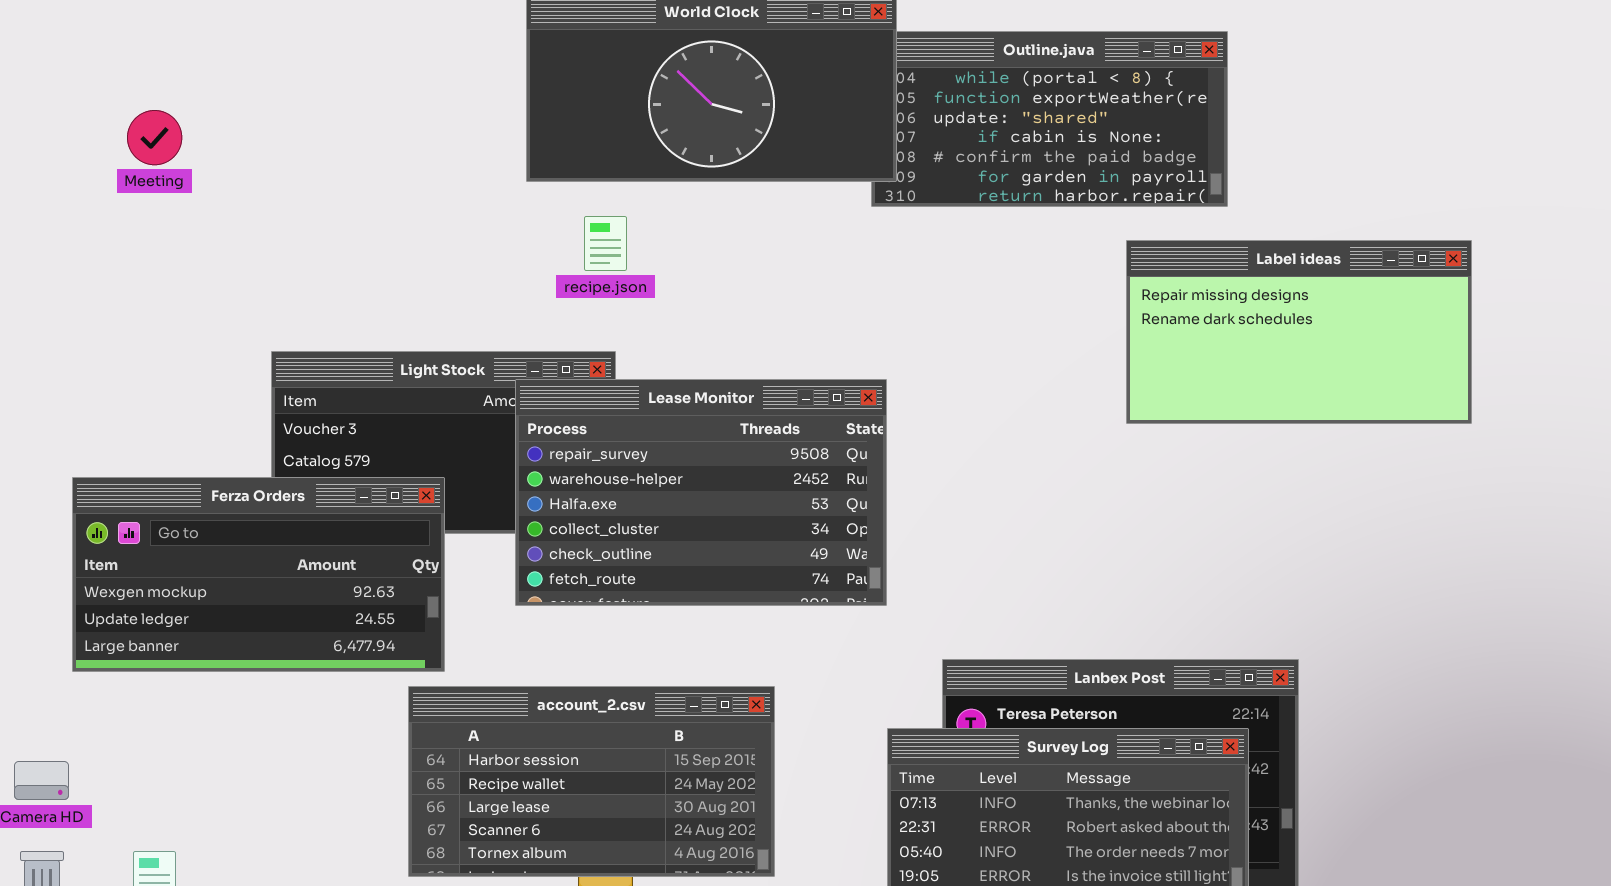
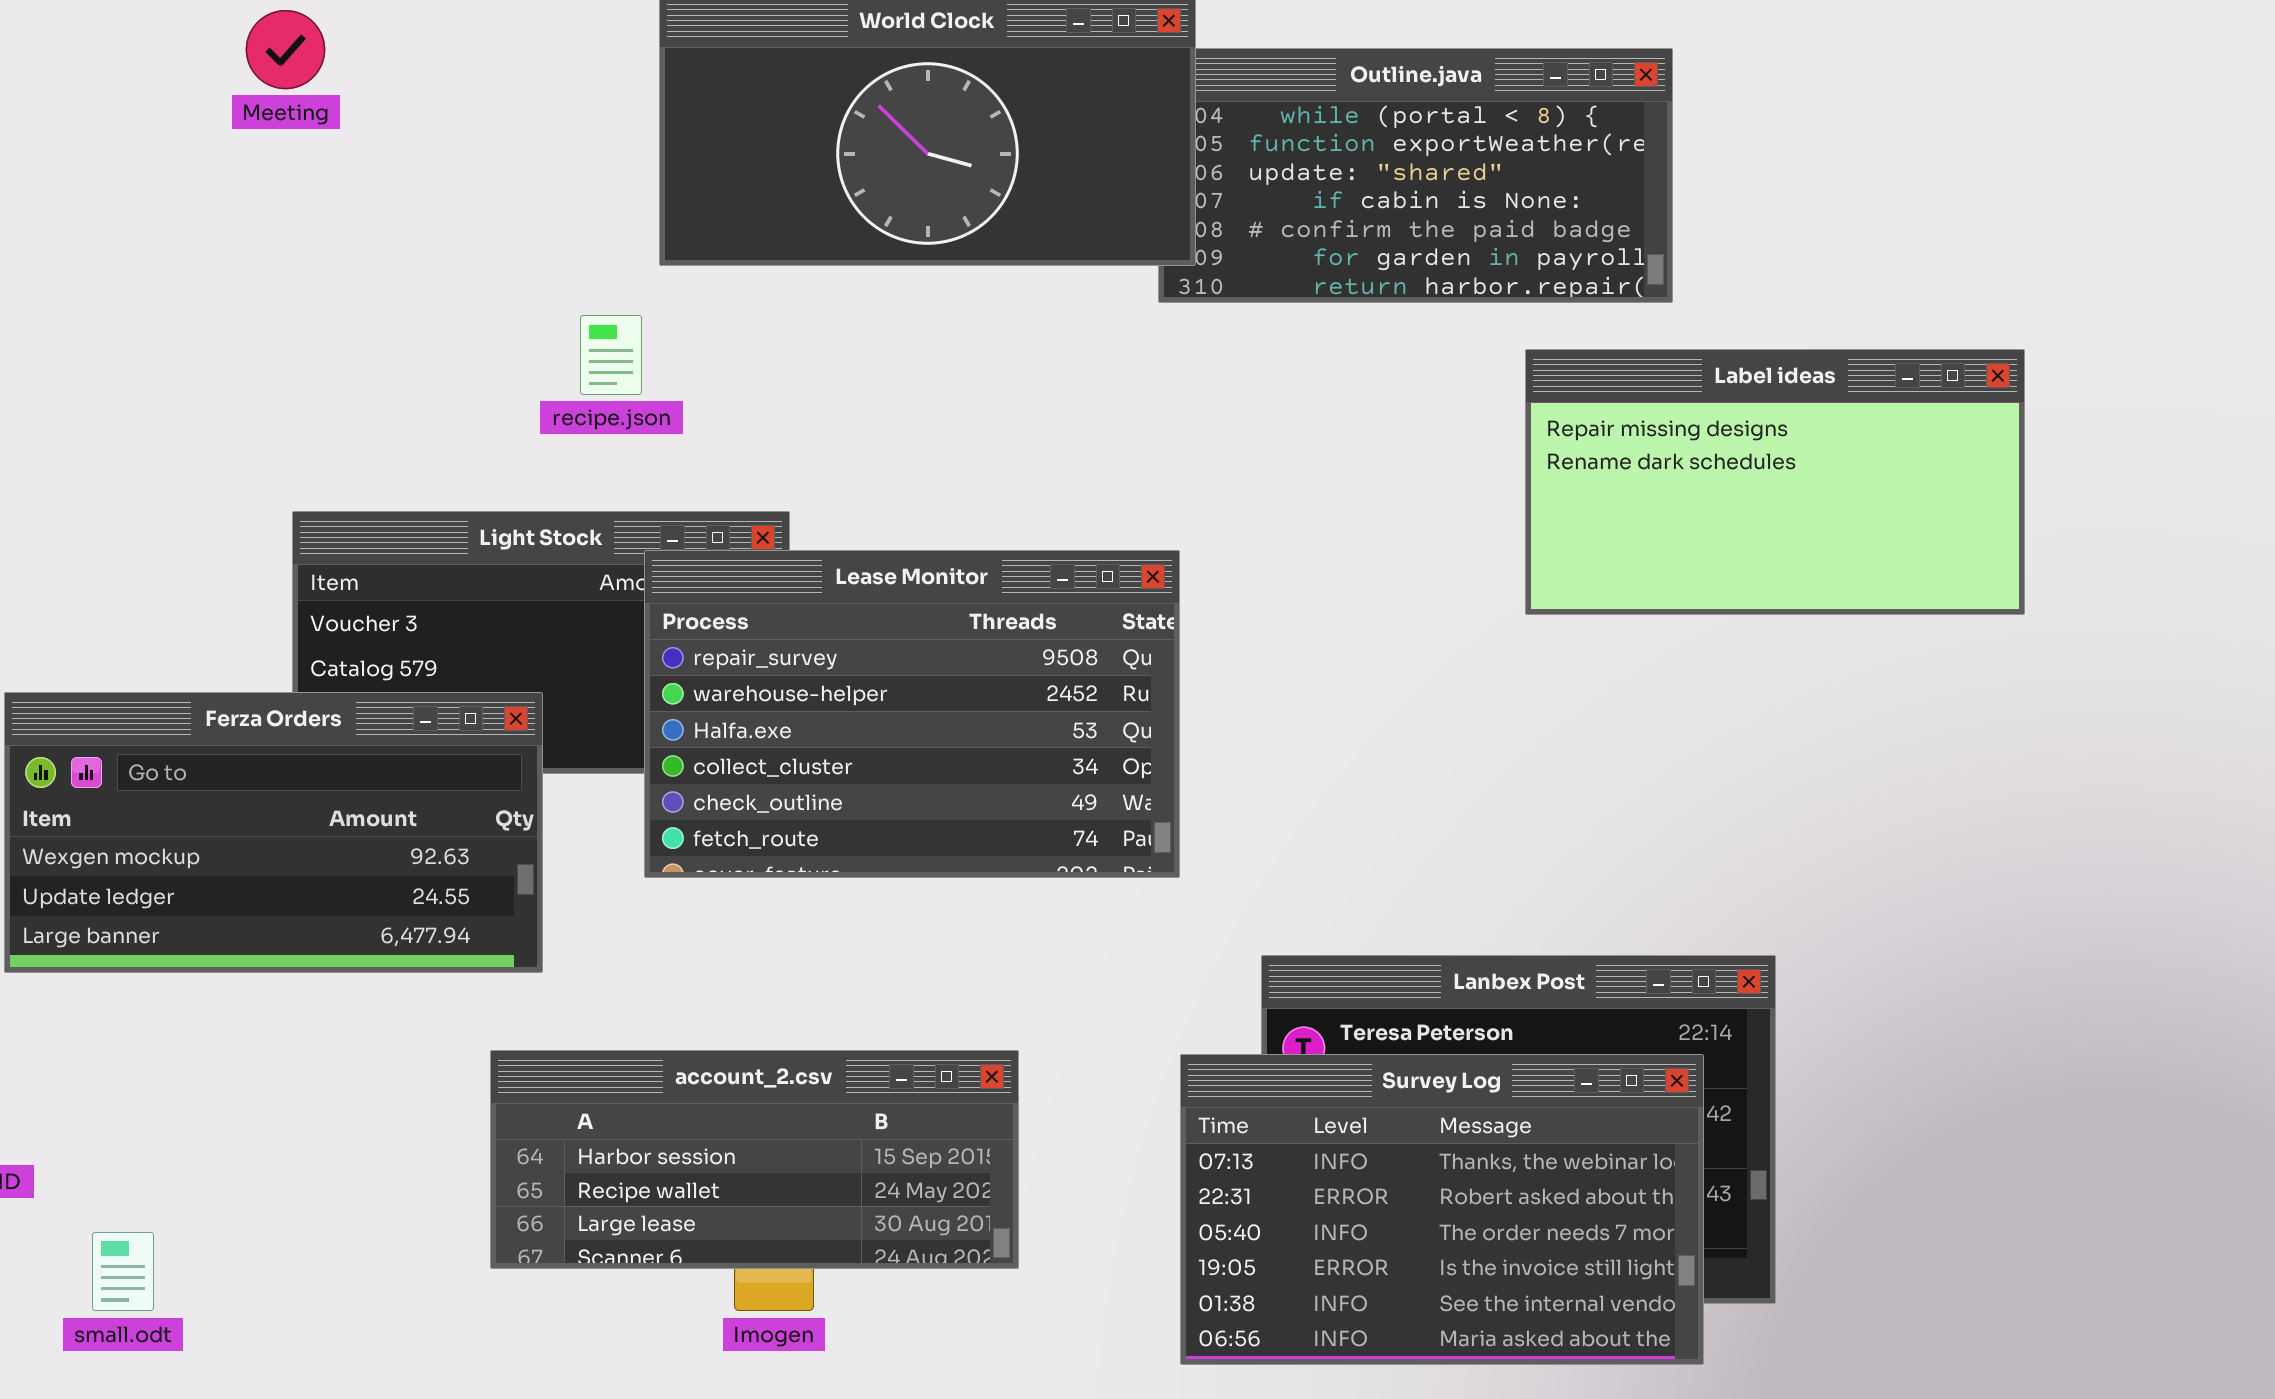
Meeting: [127,110,182,165] -> [246,10,325,89], moved
recipe.json: [584,216,627,271] -> [580,315,642,395], moved
account_2.csv: [408,686,775,877] -> [490,1050,1019,1269], resized

